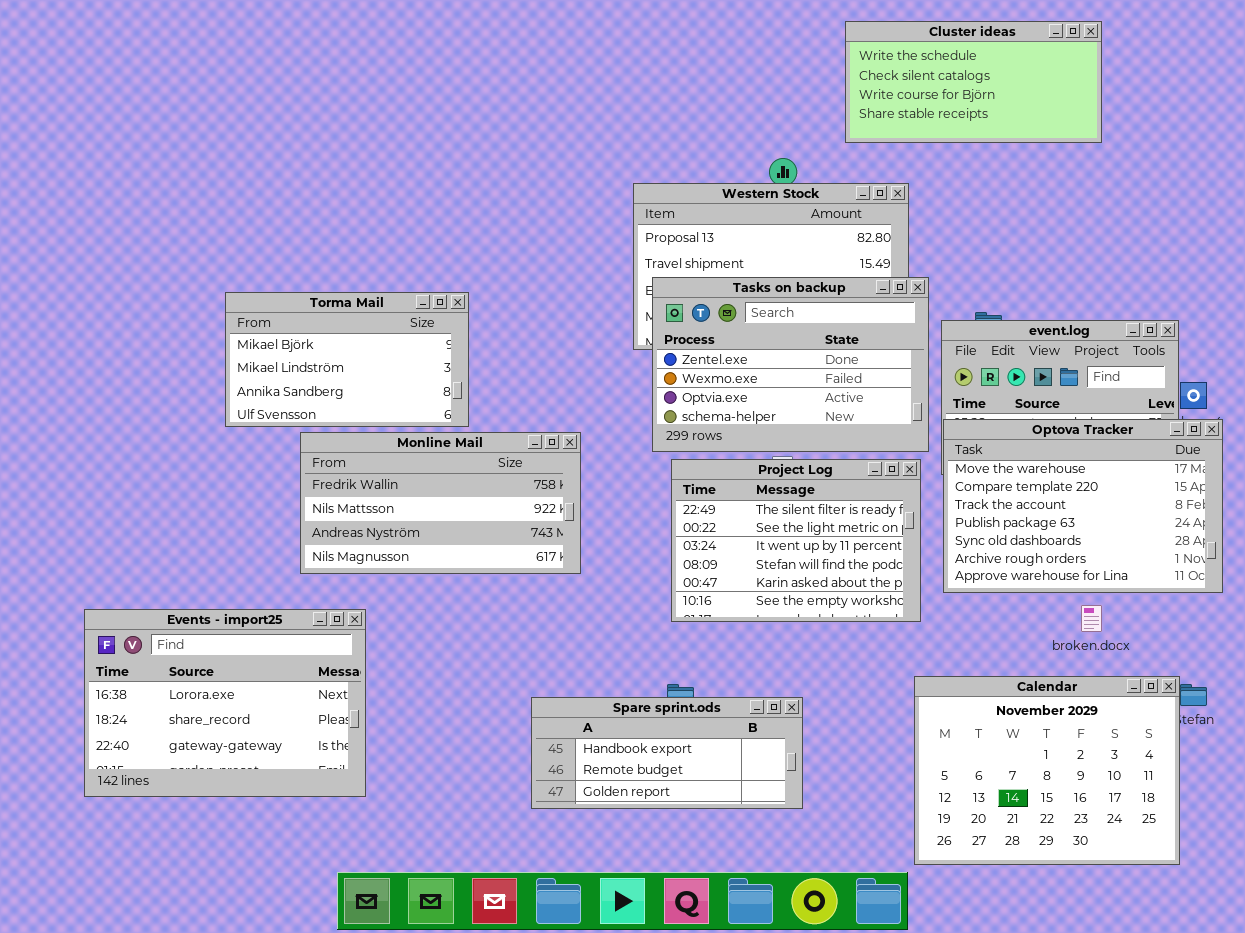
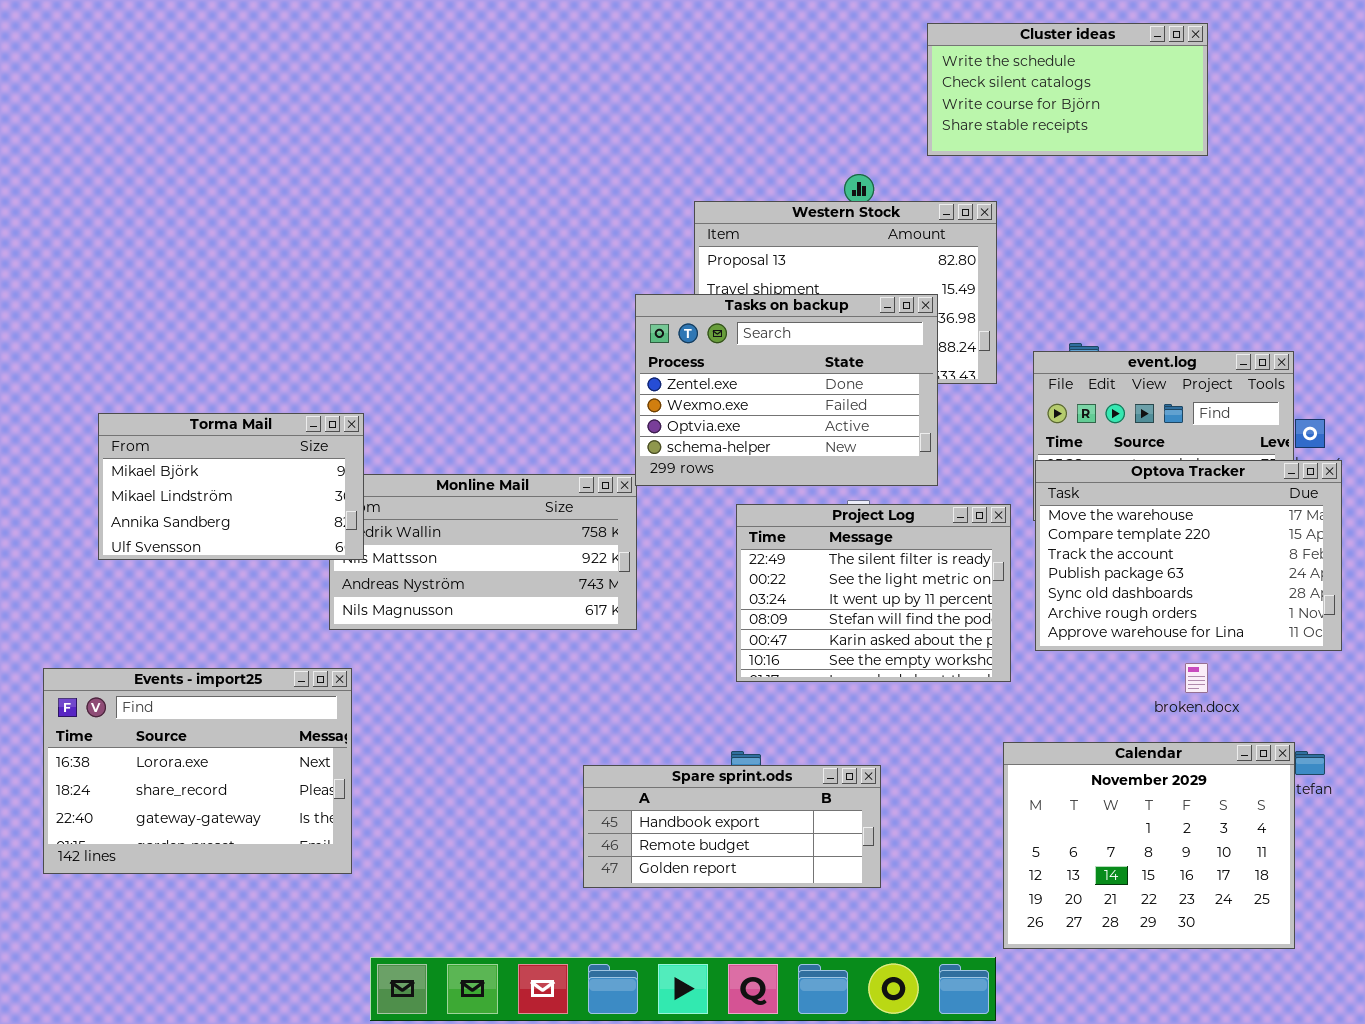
Tasks on backup: [652,277,929,452] -> [635,294,938,486], moved
Torma Mail: [225,292,469,427] -> [98,413,364,560], moved
Events - import25: [84,609,366,797] -> [43,668,352,874], moved

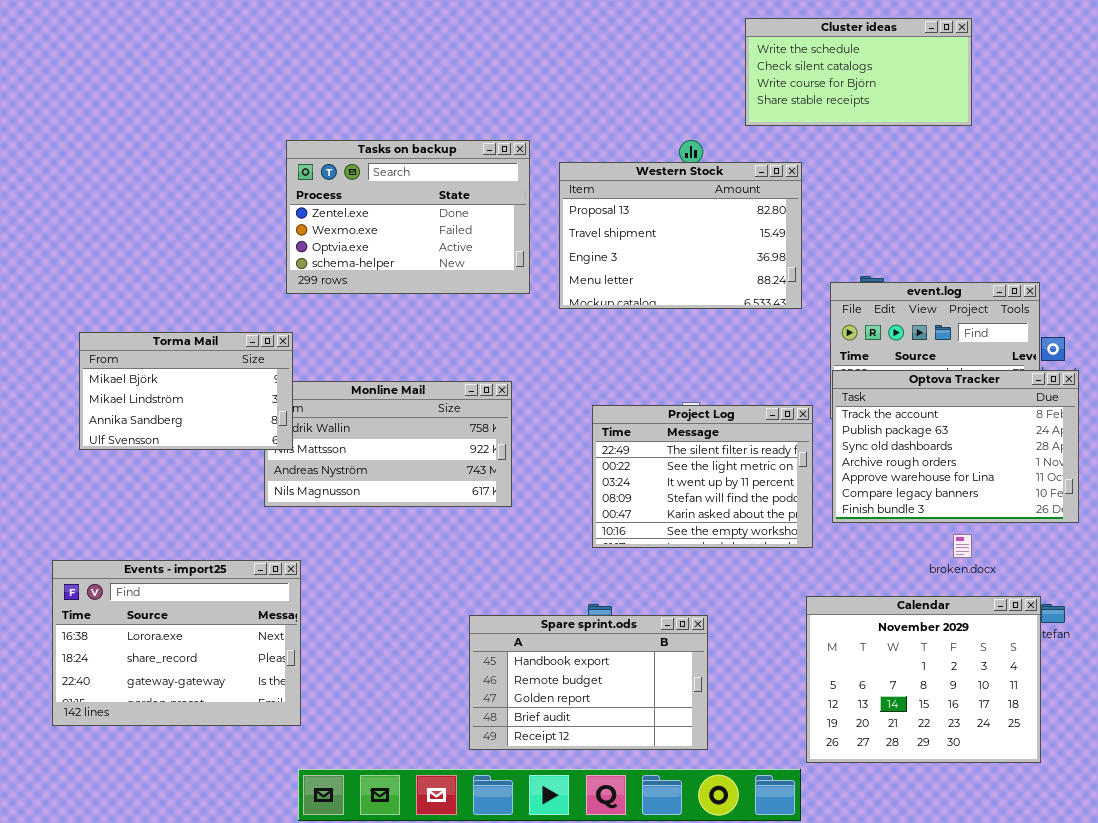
Tasks on backup: [635,294,938,486] -> [286,140,530,294], moved
Optova Tracker: [1035,460,1342,651] -> [832,370,1079,523], scrolled down 2 rows
Events - import25: [43,668,352,874] -> [52,560,301,726], moved
Spare sprint.ods: [583,765,881,888] -> [469,615,708,750], resized

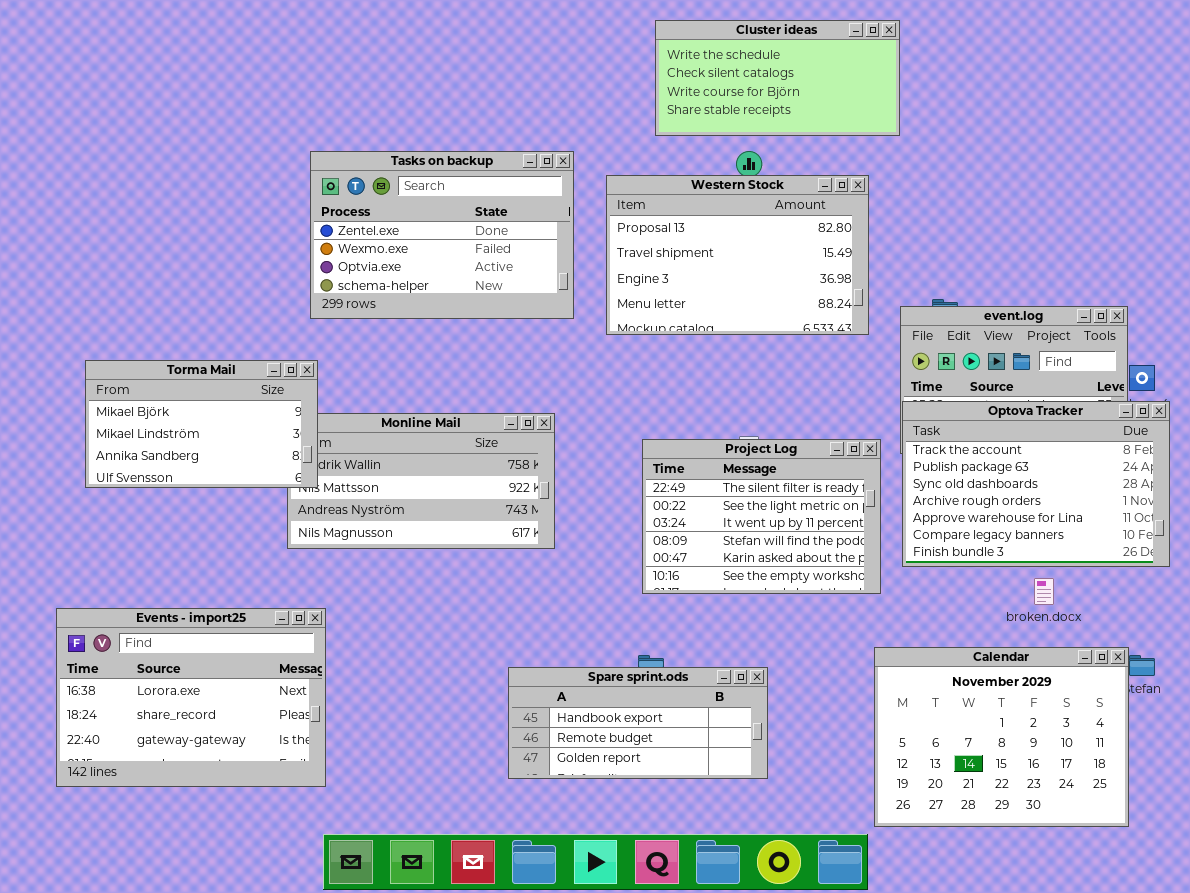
Cluster ideas: [745,18,972,126] -> [655,20,900,136], moved
Spare sprint.ods: [469,615,708,750] -> [508,667,768,779], resized

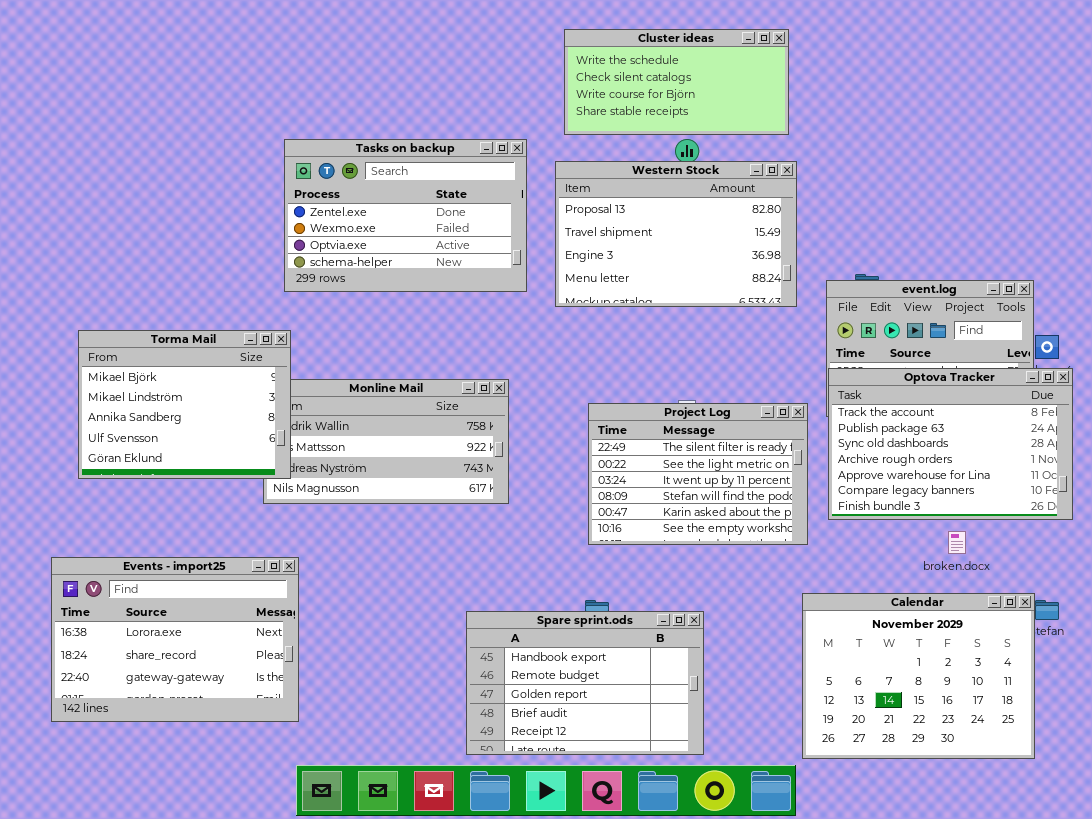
Cluster ideas: [655,20,900,136] -> [564,29,789,135], moved
Torma Mail: [85,360,318,488] -> [78,330,291,479], resized
Spare sprint.ods: [508,667,768,779] -> [466,611,704,755], resized

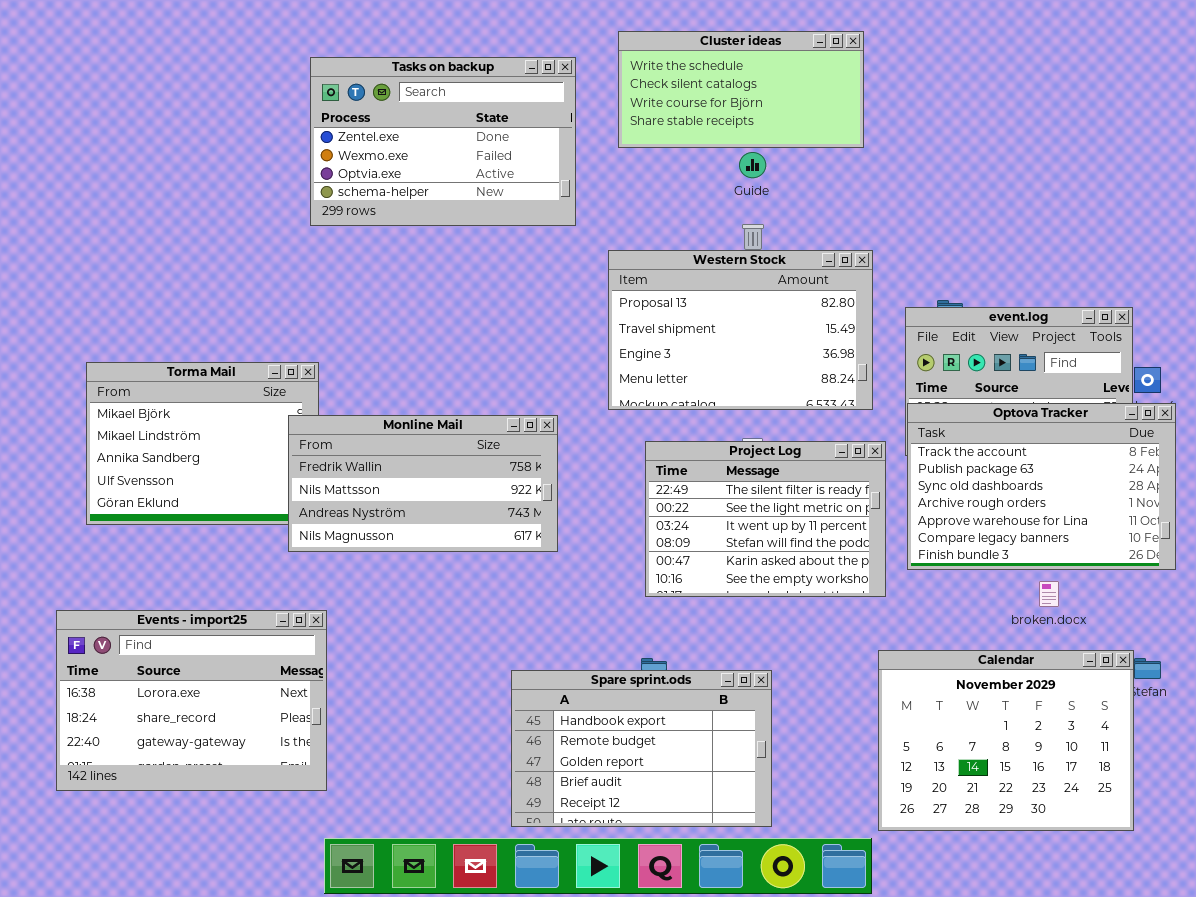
Tasks on backup: [284,139,527,292] -> [310,57,576,226], moved
Western Stock: [555,161,797,307] -> [608,250,873,410], moved
Monline Mail: [263,379,509,504] -> [288,415,558,552], raised

